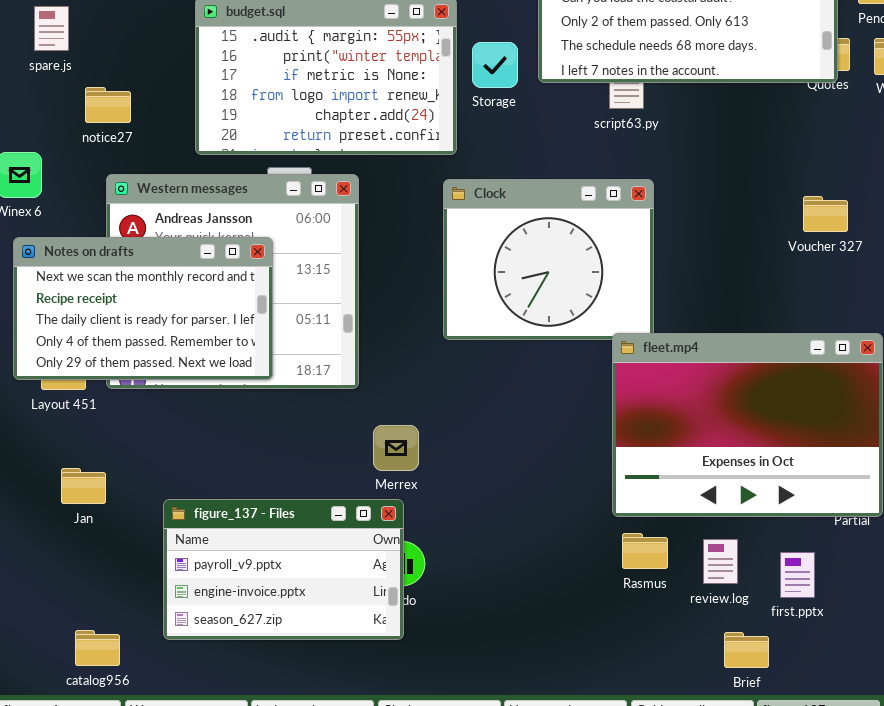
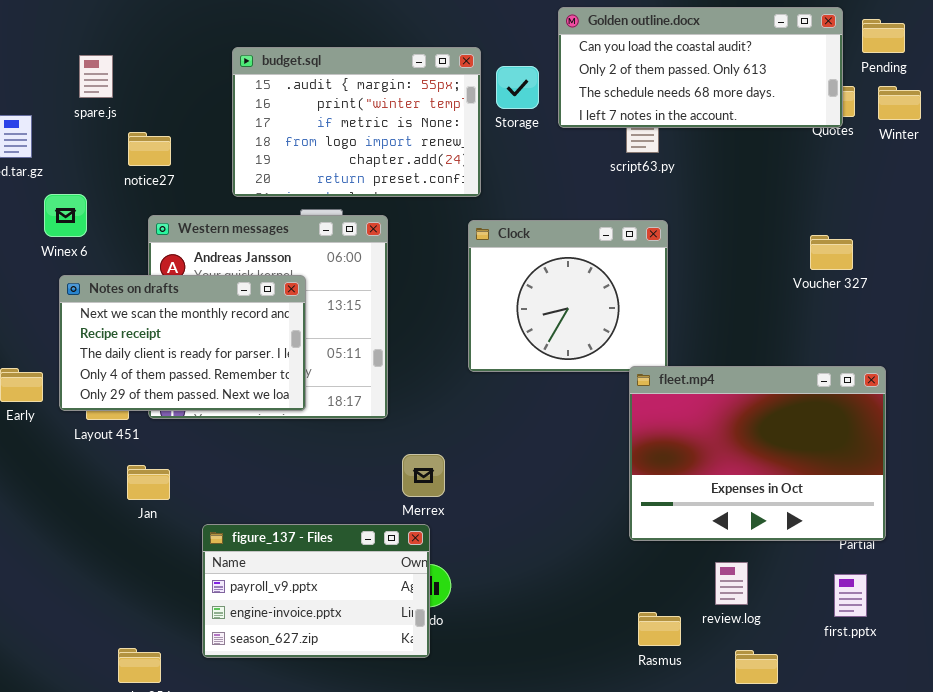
Storage: [472,42,518,88] -> [496,66,539,109], moved
Jan: [61,468,106,504] -> [127,465,170,500], moved
Rasmus: [622,533,668,569] -> [638,612,681,646], moved
first.pptx: [780,552,815,598] -> [834,574,867,617], moved

